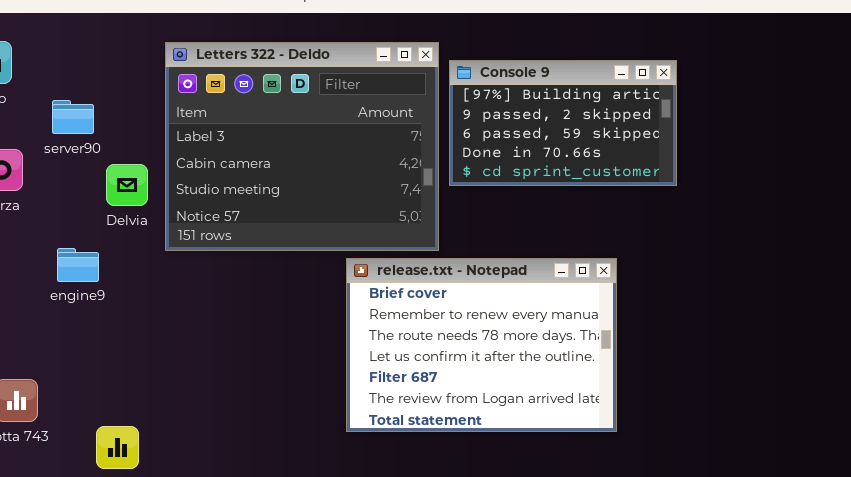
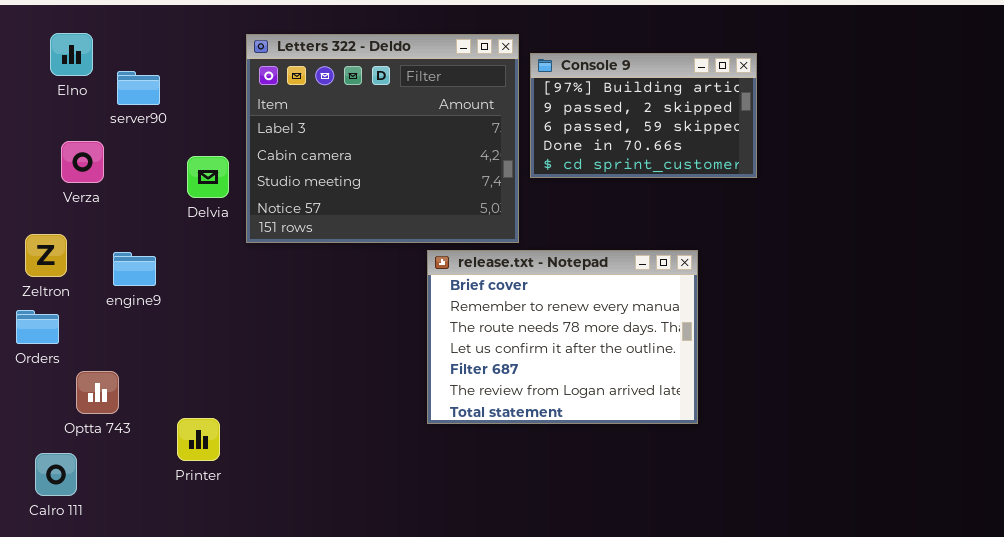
server90: [52,100,94,134] -> [117,71,160,105], moved
engine9: [57,248,99,282] -> [113,252,156,286], moved

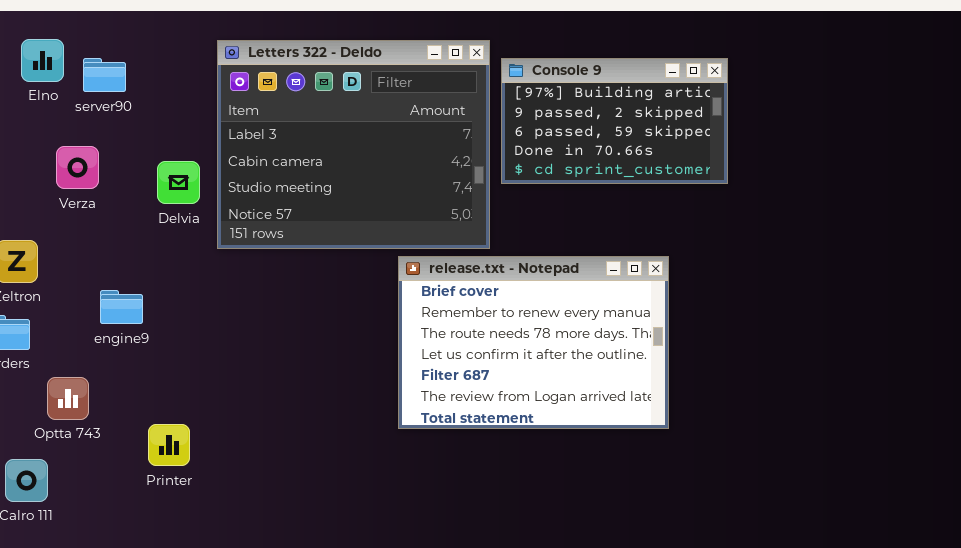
server90: [117,71,160,105] -> [83,58,126,92], moved
Verza: [61,141,104,183] -> [56,146,99,189], moved
engine9: [113,252,156,286] -> [100,290,143,324], moved

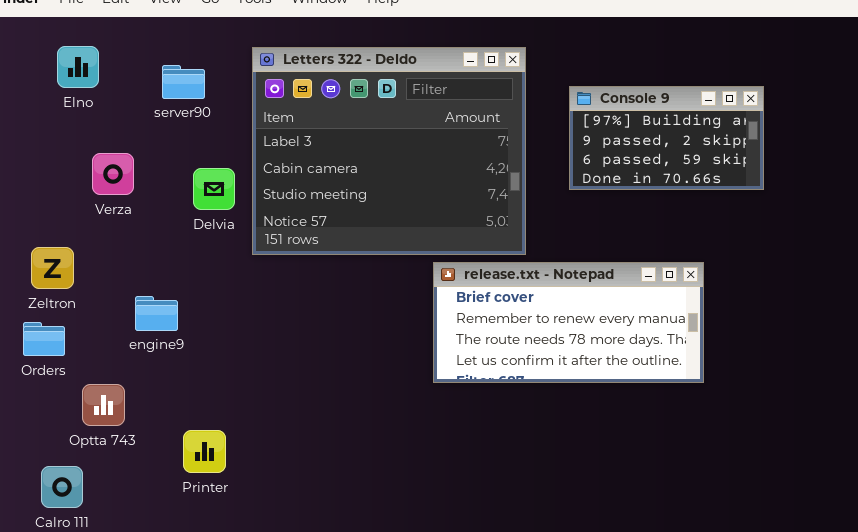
server90: [83,58,126,92] -> [162,65,205,99], moved
Console 9: [501,58,728,184] -> [569,86,764,190], resized
release.txt - Notepad: [398,256,669,429] -> [433,262,704,383], resized

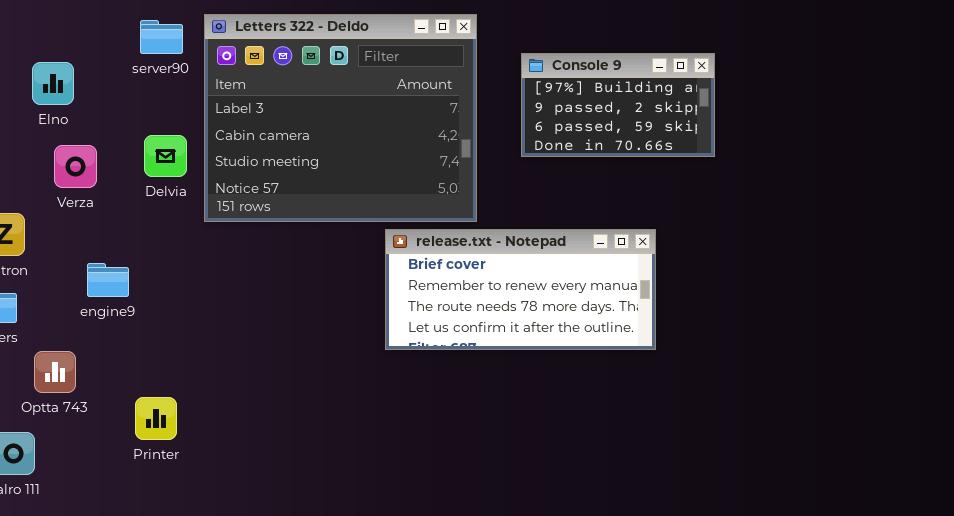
Elno: [57,46,99,88] -> [32,62,74,105], moved
server90: [162,65,205,99] -> [140,20,183,54], moved
Verza: [92,153,134,195] -> [54,145,97,188], moved

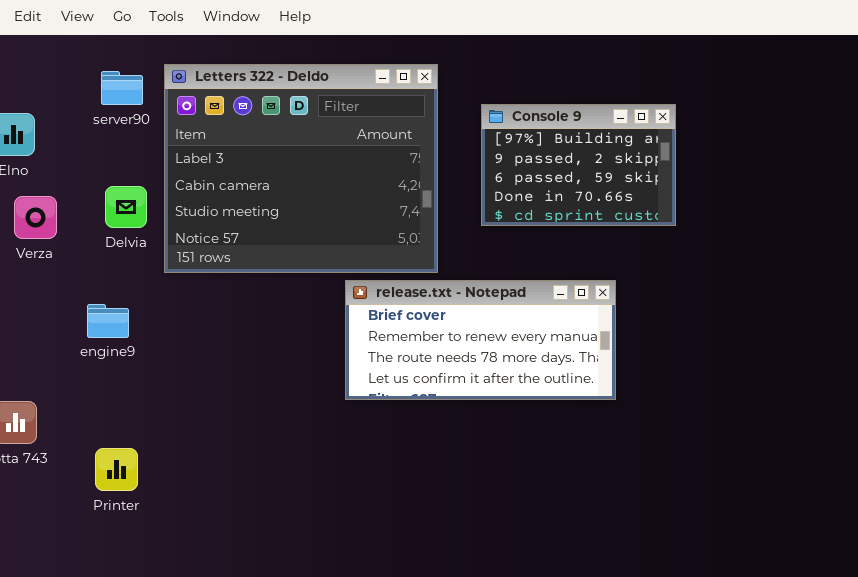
Console 9: [521,53,715,157] -> [481,104,676,226], resized
engine9: [87,263,129,297] -> [87,304,129,338], moved

